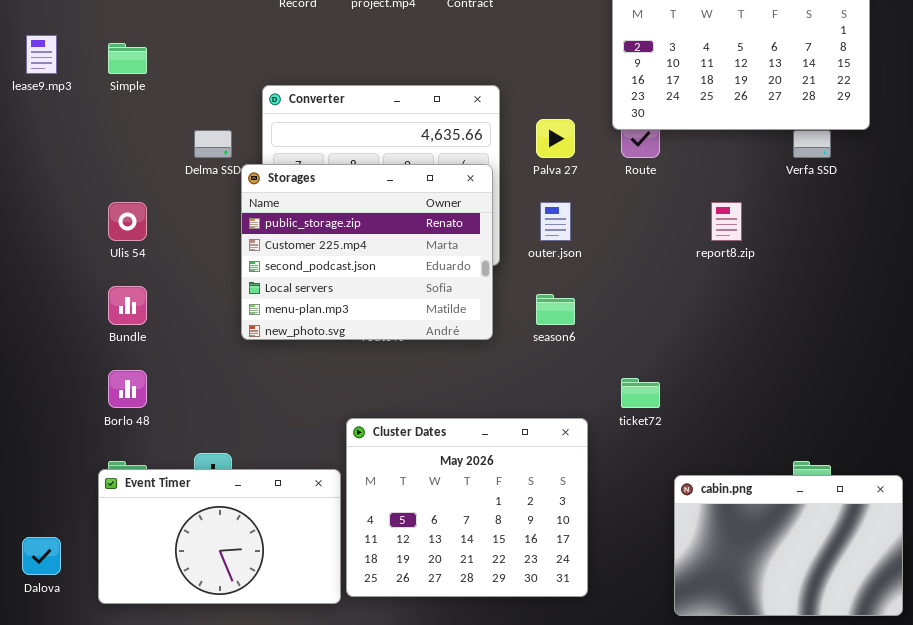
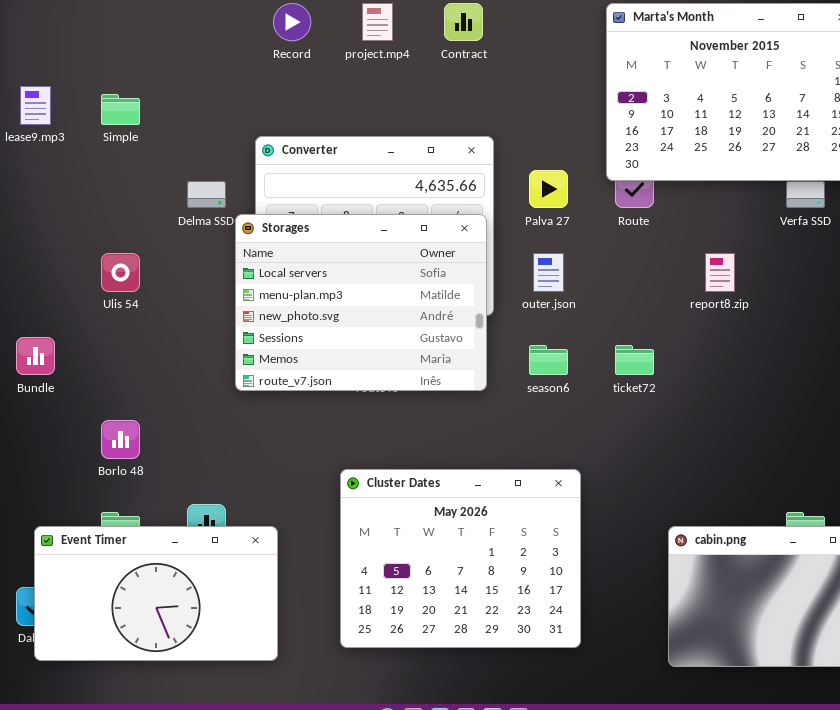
Storages: [241,164,493,340] -> [235,214,487,391], scrolled down 3 rows
Bundle: [108,286,147,325] -> [16,337,55,375], moved
ticket72: [621,378,660,408] -> [615,345,654,375], moved
Event Timer: [98,469,341,604] -> [34,526,278,661], moved

